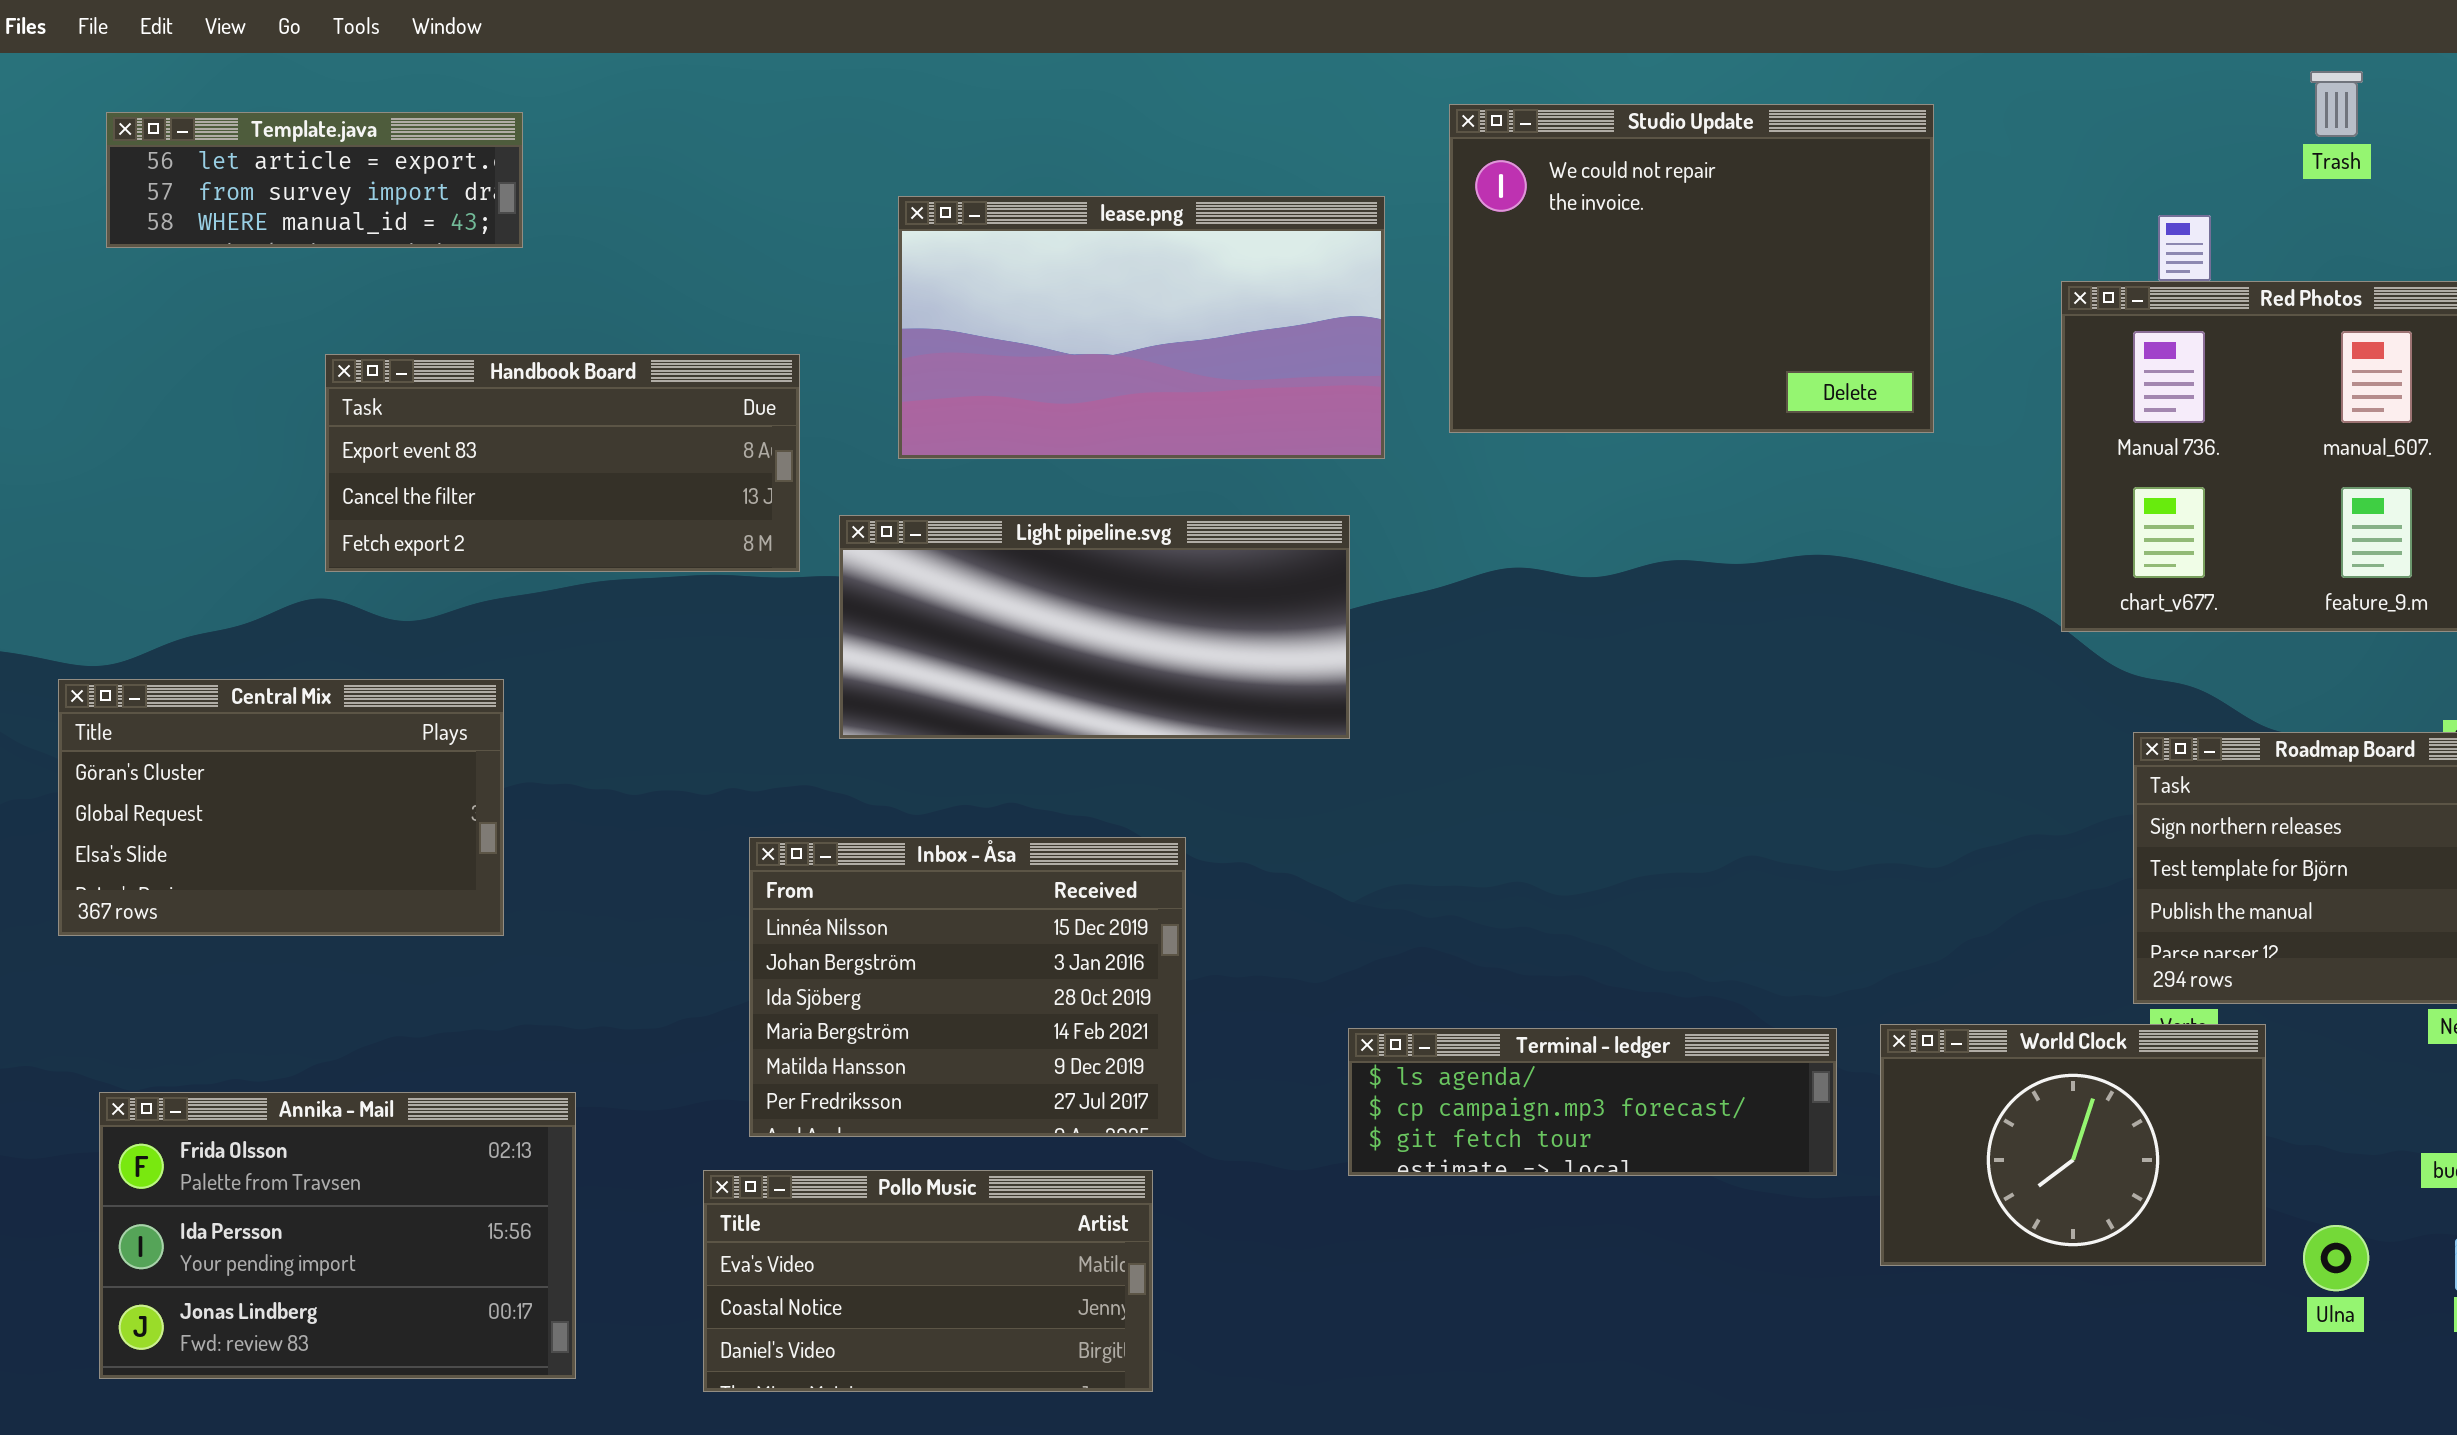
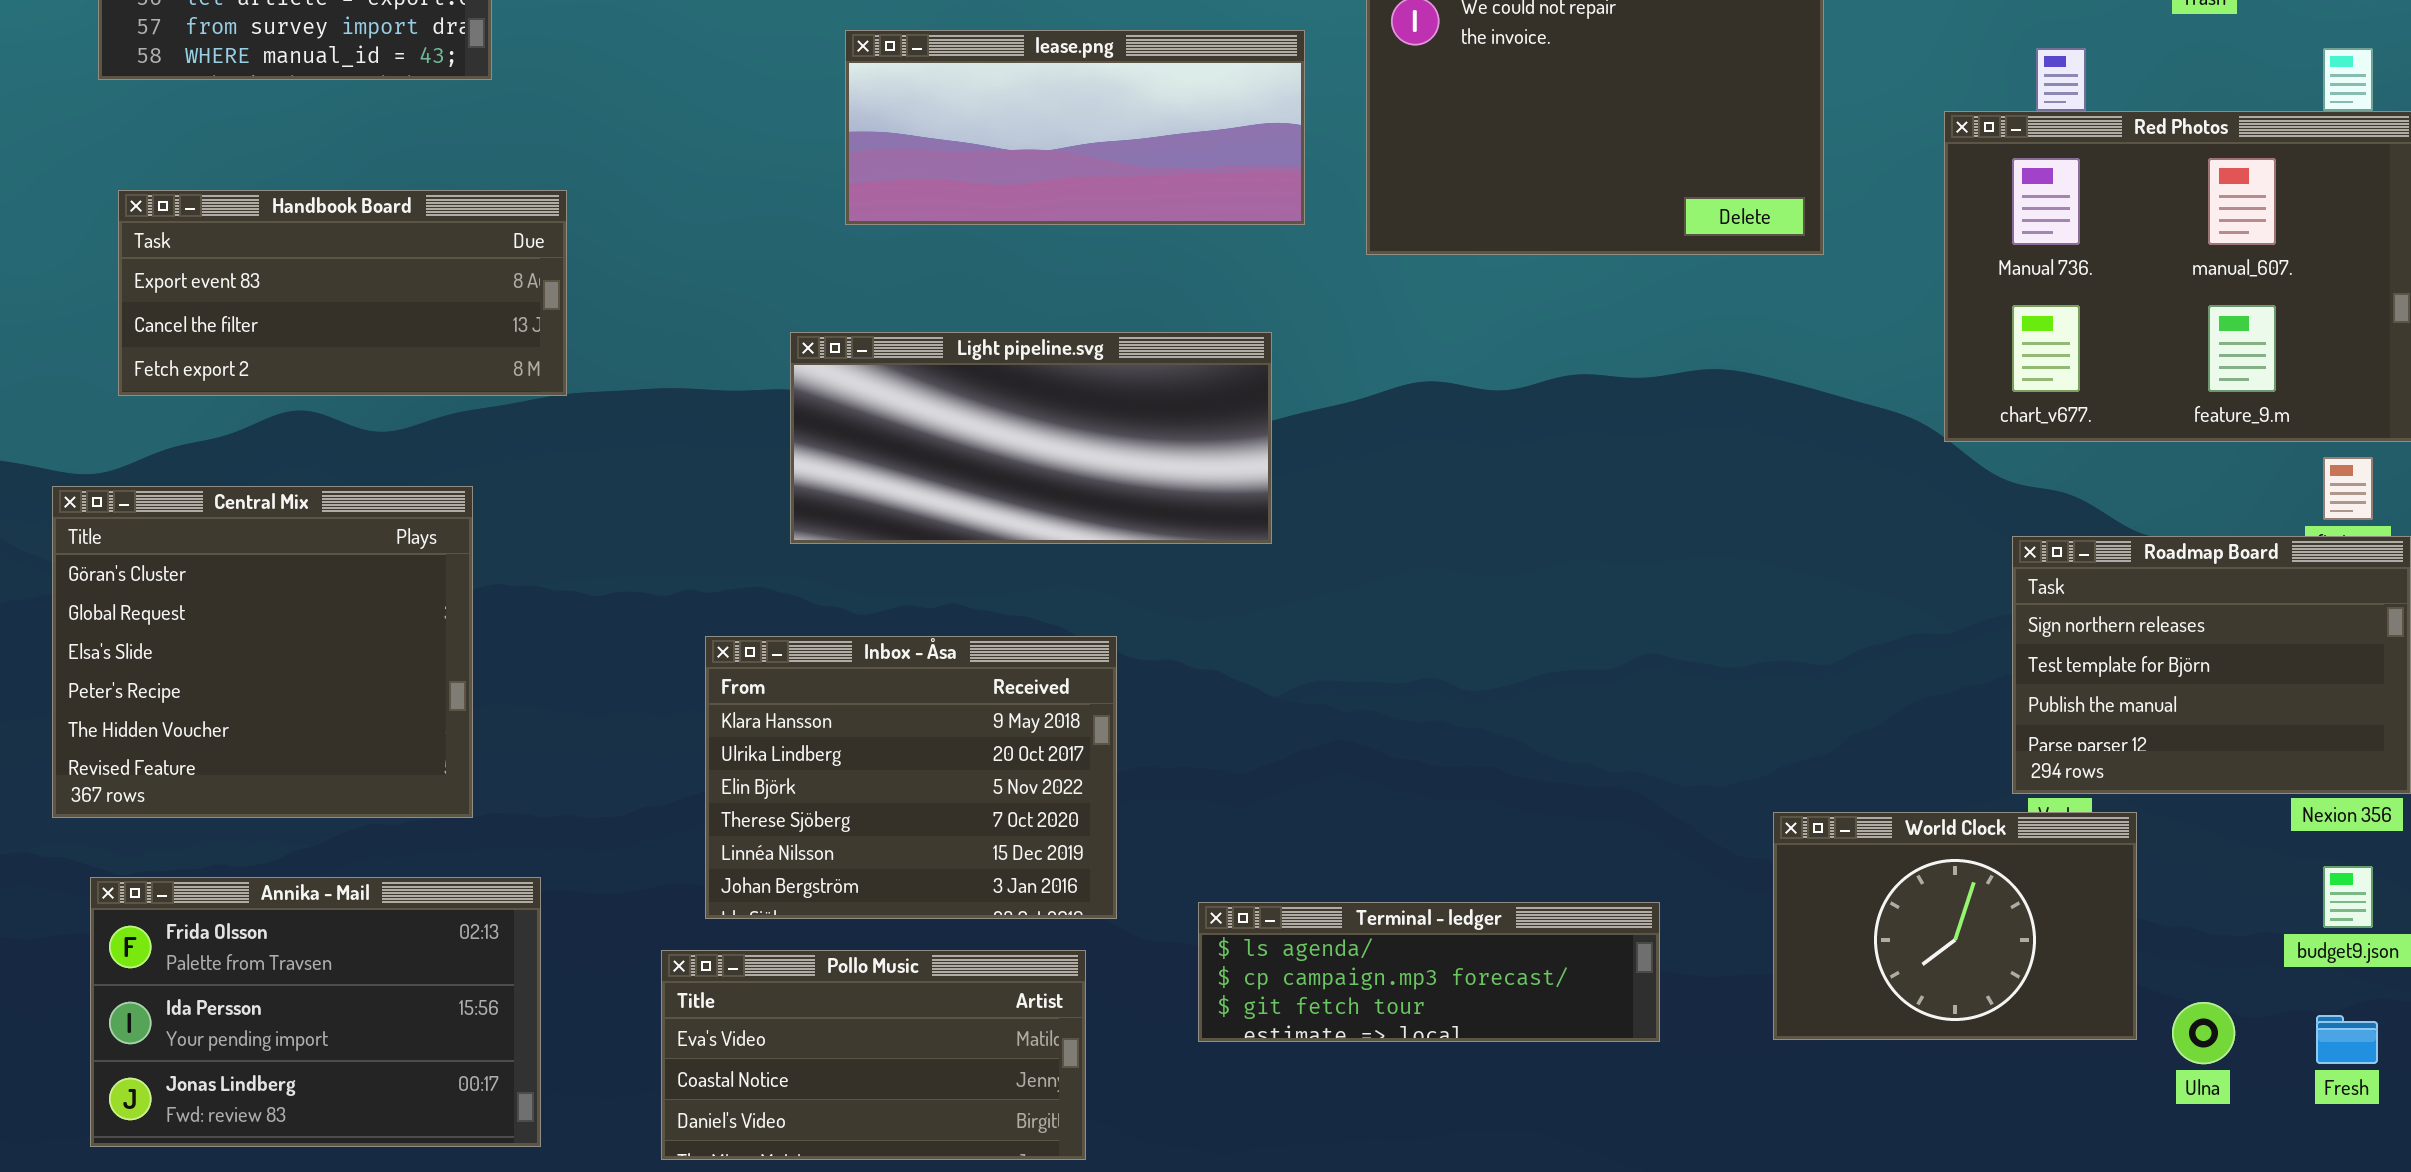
lease.png: [898,196,1385,459] -> [845,30,1305,225], resized
Handbook Board: [325,354,800,572] -> [118,190,567,396], moved
Central Mix: [58,679,504,936] -> [52,486,473,818], resized
Inbox - Åsa: [749,837,1186,1137] -> [705,636,1117,919], scrolled up 4 rows
Terminal - ledger: [1348,1028,1837,1176] -> [1198,902,1660,1042], moved

